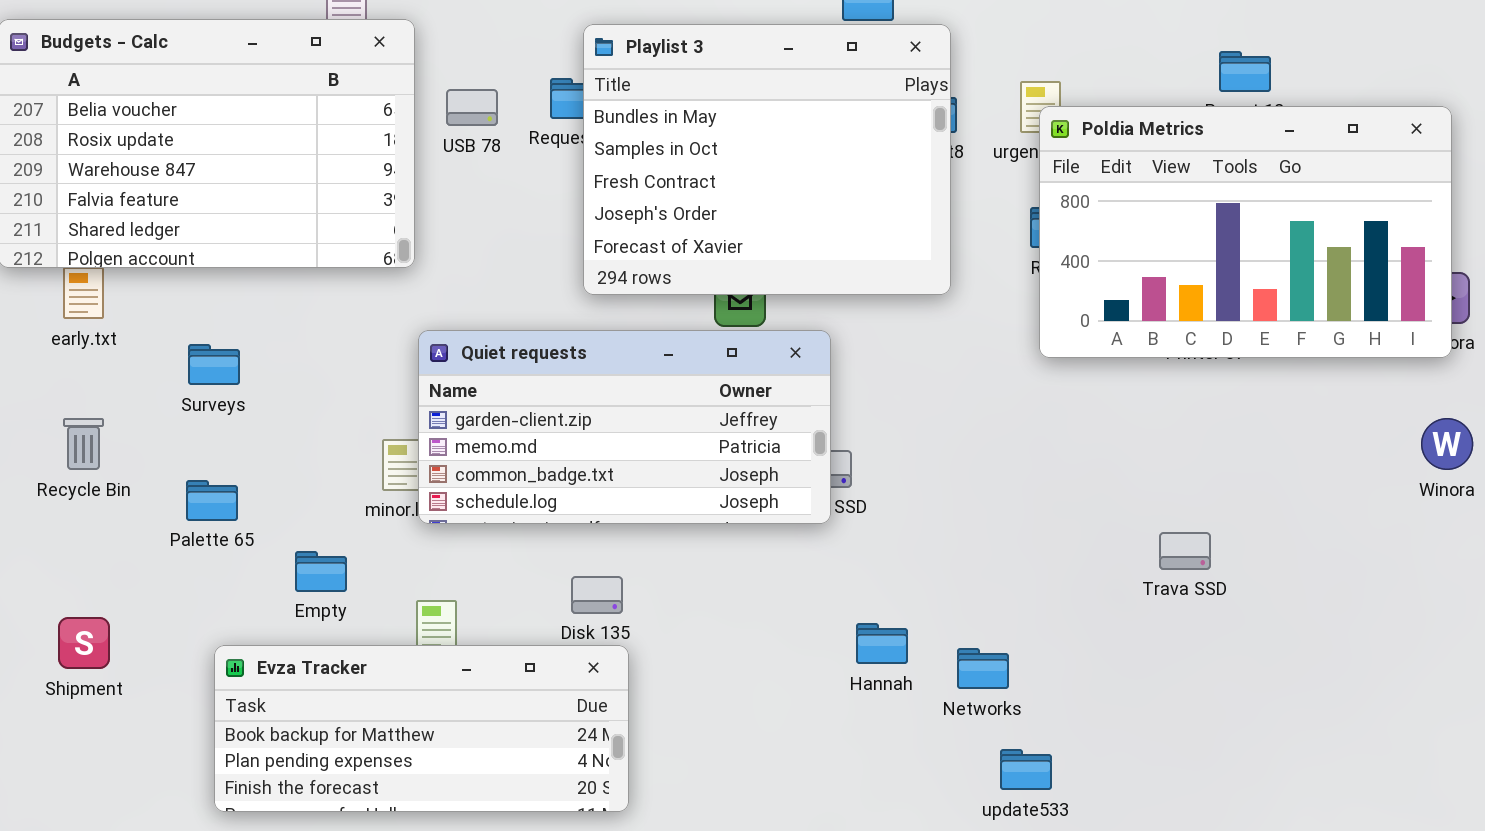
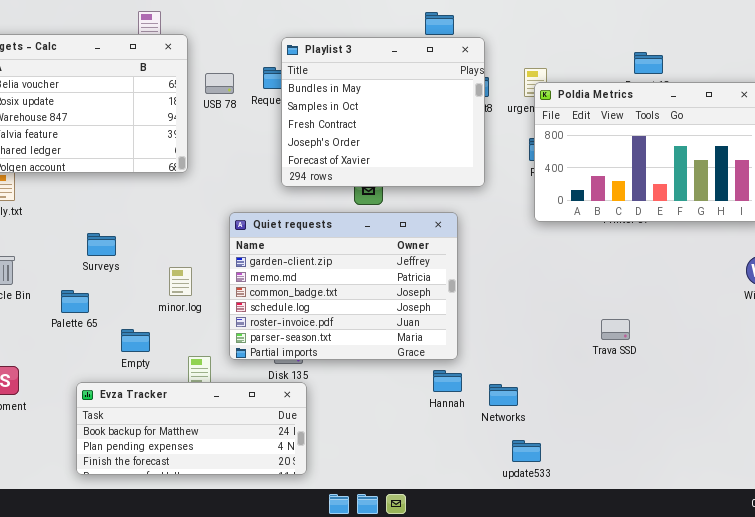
Quiet requests: [418,330,831,524] -> [229,212,458,360], moved, resized
Surveys: [188,344,240,385] -> [87,233,116,256], moved

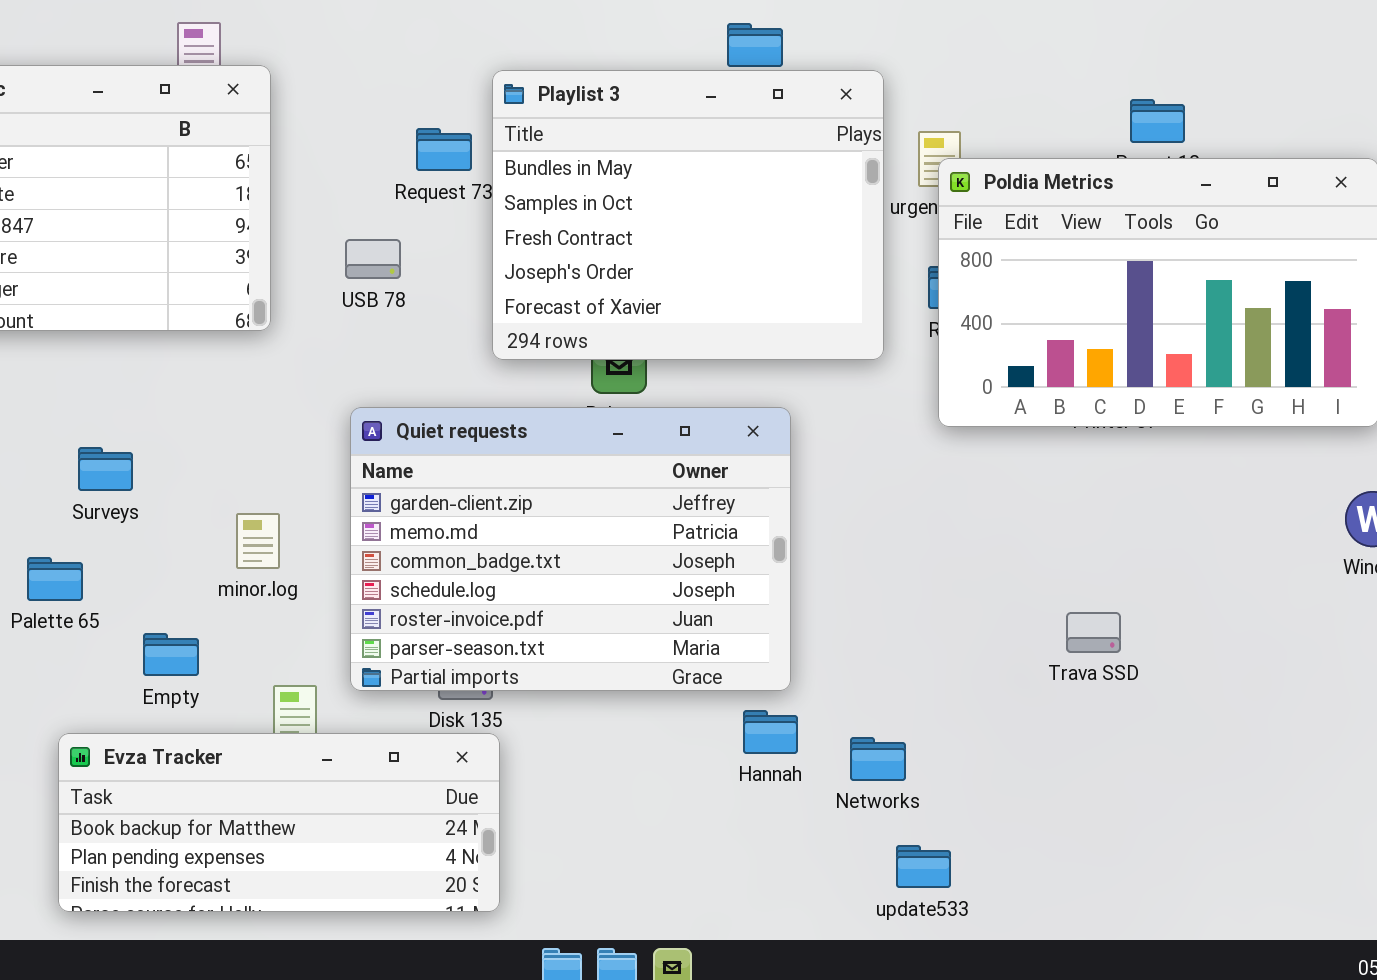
Playlist 3: [281,37,485,187] -> [492,70,884,360], moved
USB 78: [205,73,234,94] -> [345,239,401,279], moved

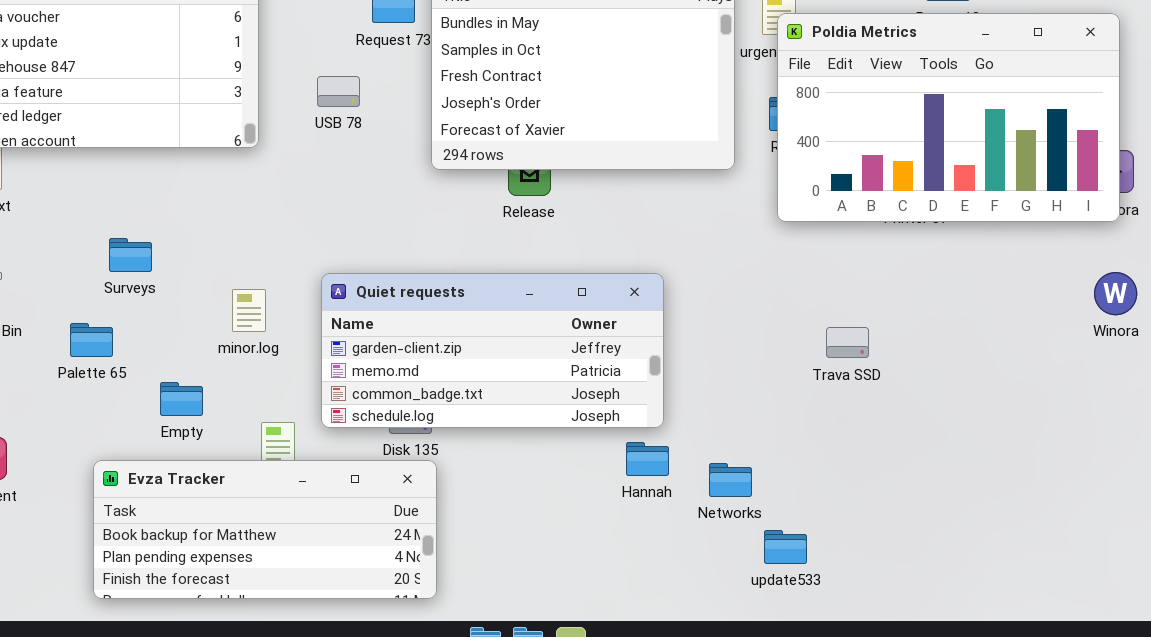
Quiet requests: [350,407,791,691] -> [321,273,664,428], resized
Trava SSD: [1066,612,1121,653] -> [826,327,869,358], moved
update533: [896,845,951,888] -> [764,530,807,564], moved

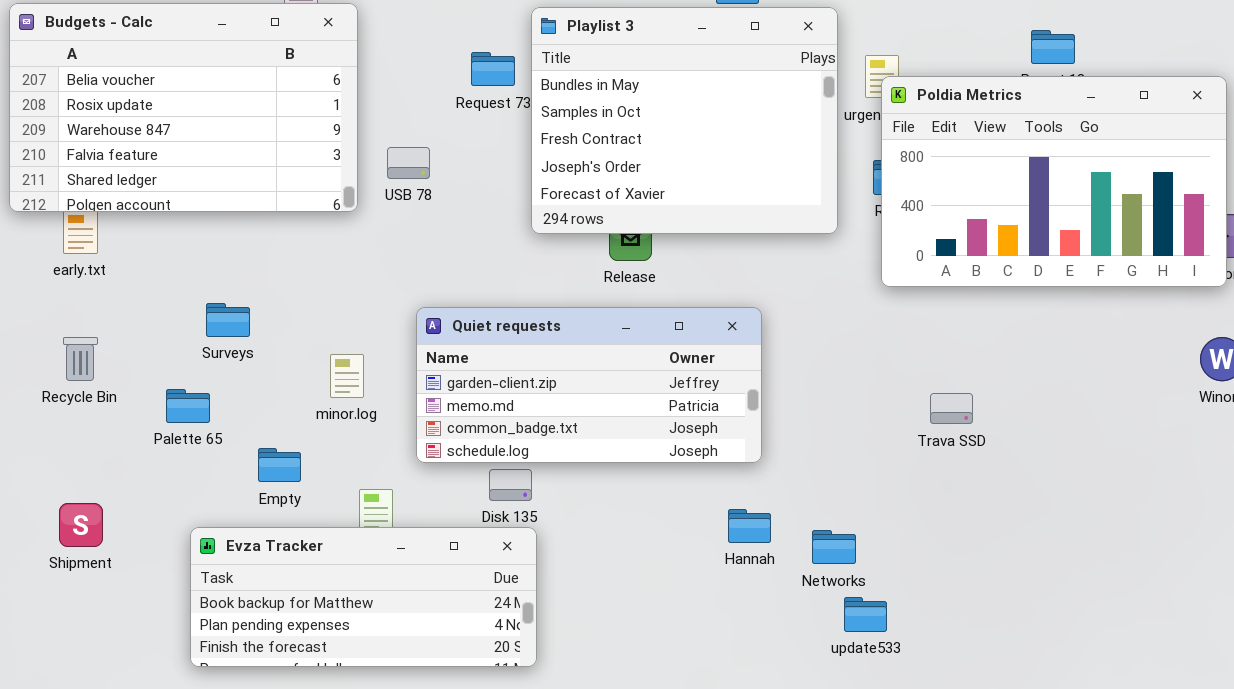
USB 78: [317,76,360,107] -> [387,147,430,179], moved
Quiet requests: [321,273,664,428] -> [416,307,762,463], moved
update533: [764,530,807,564] -> [844,597,887,632], moved

